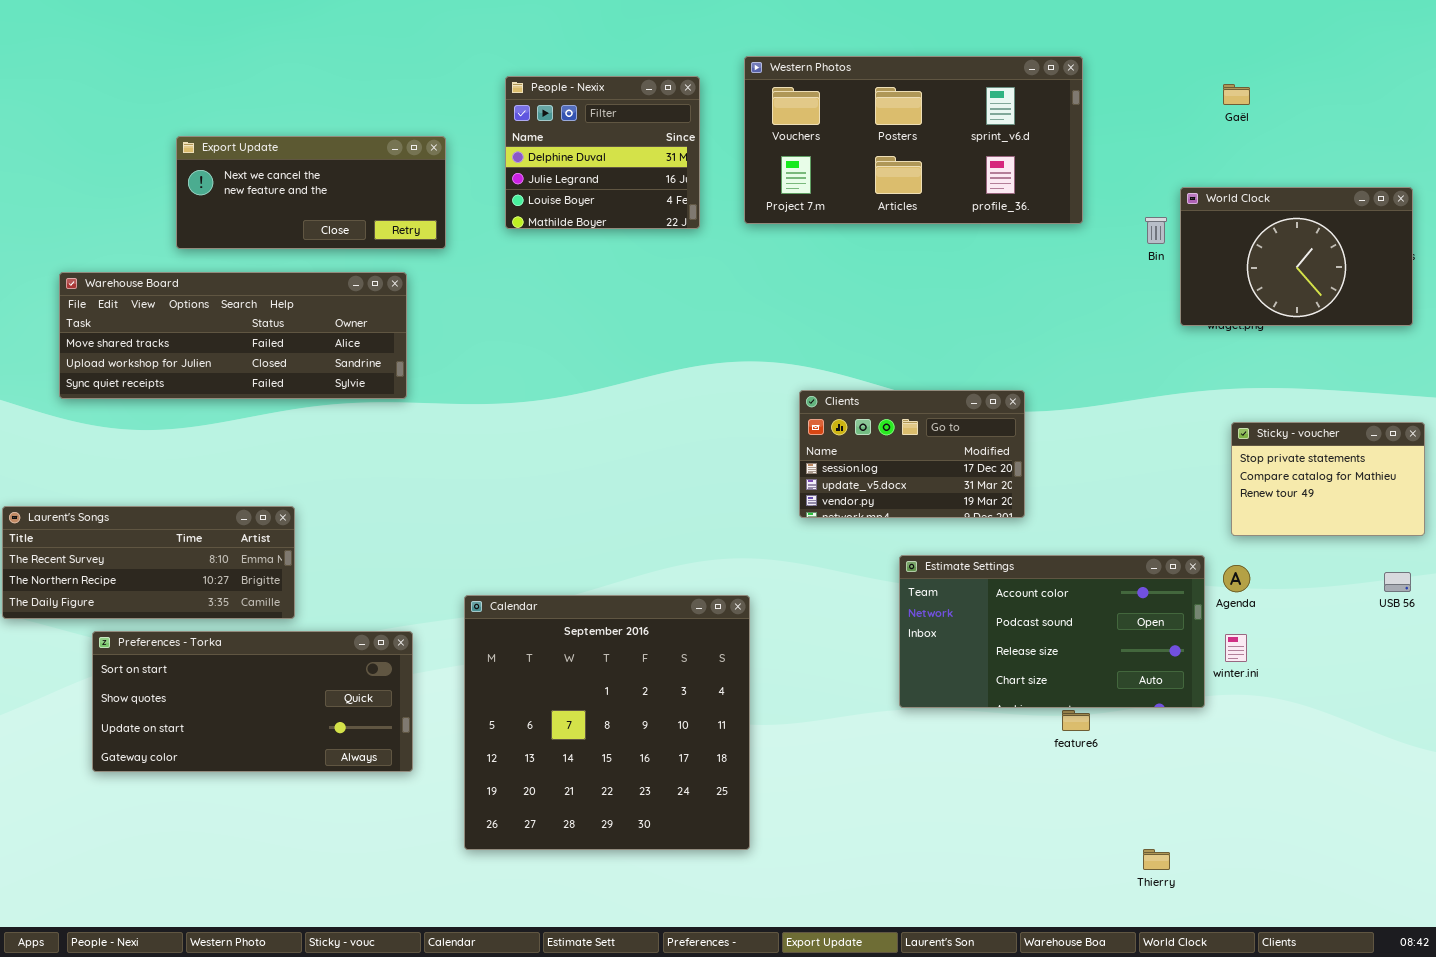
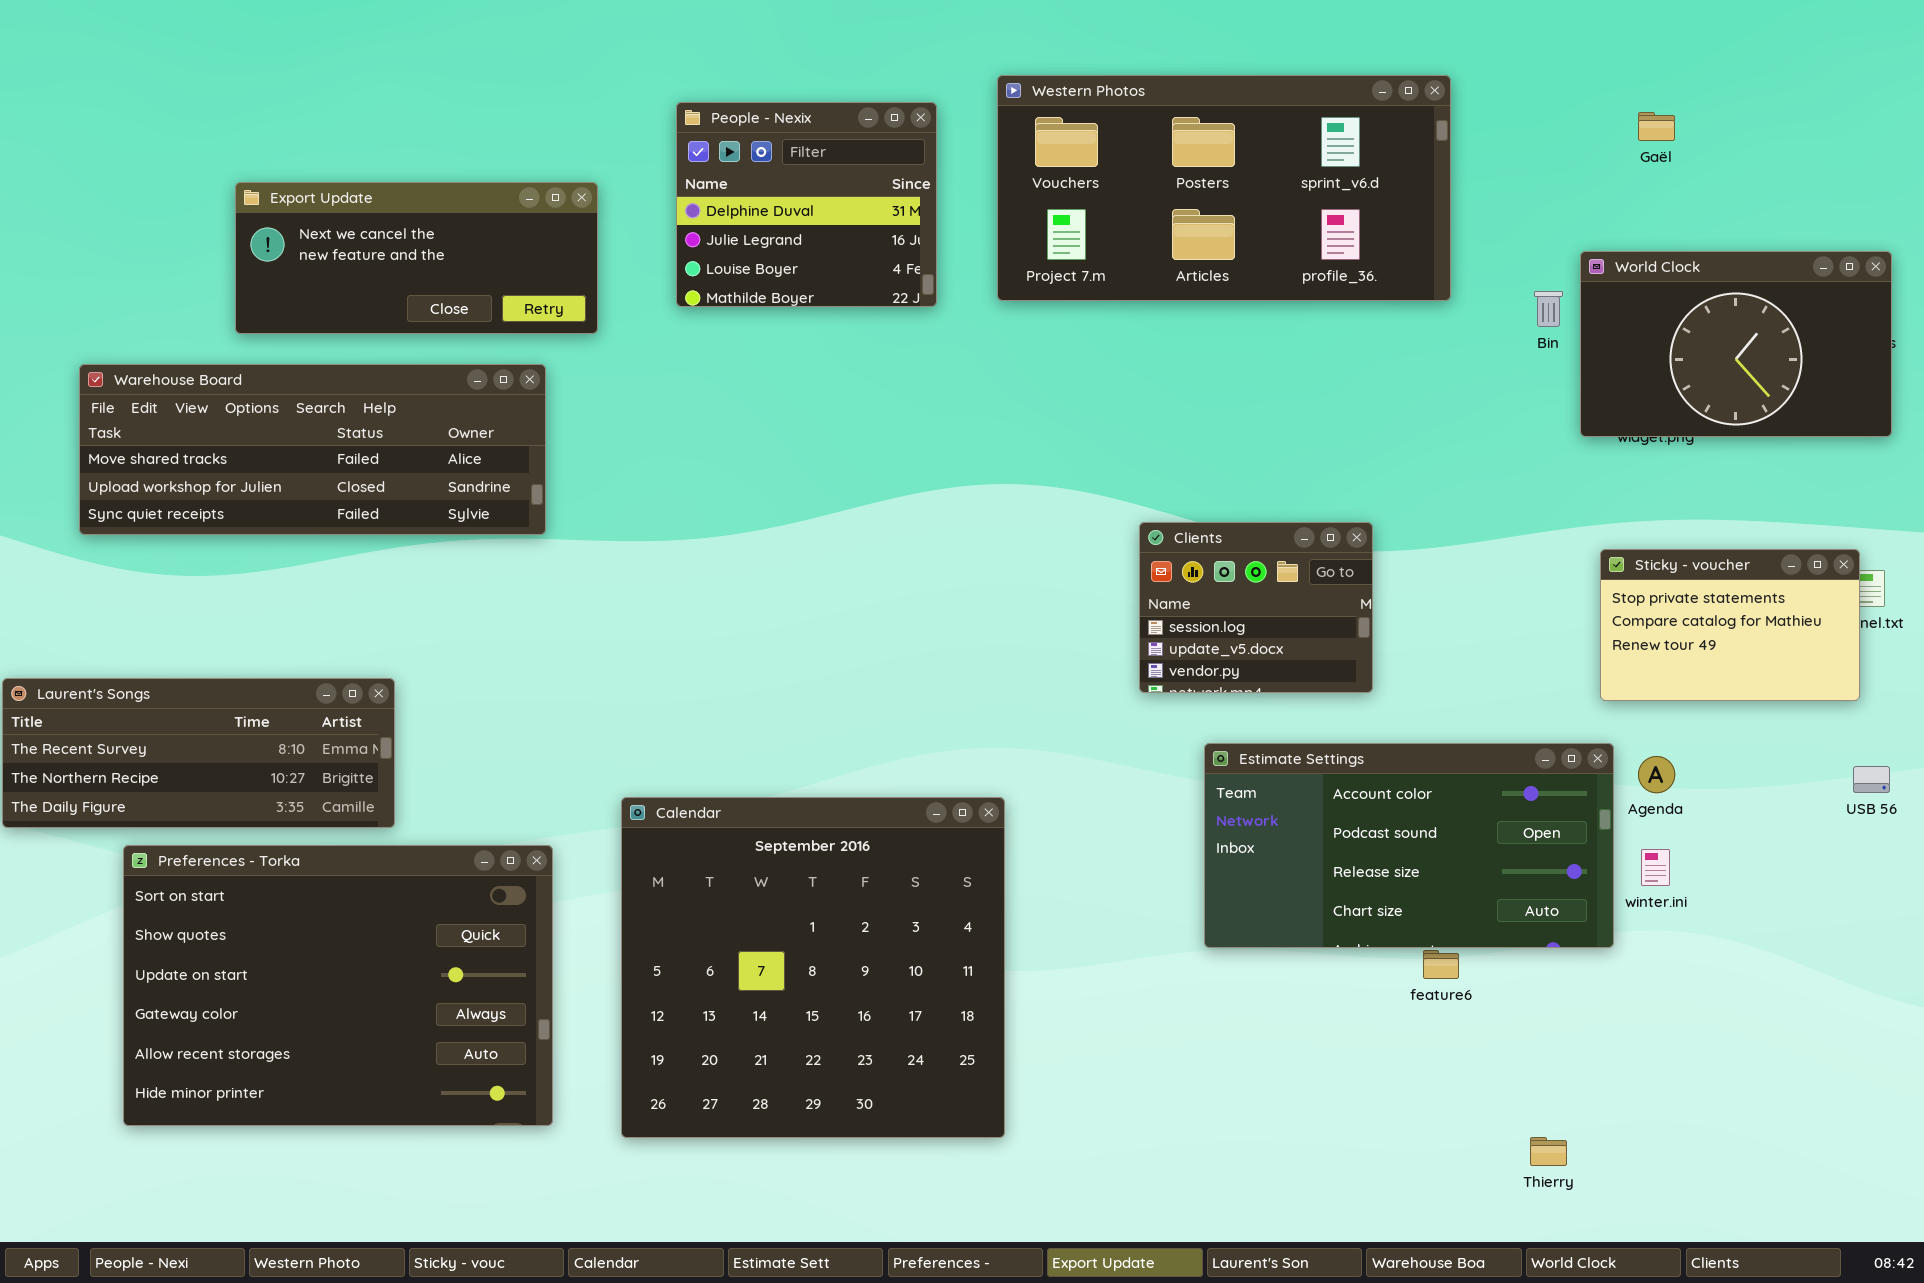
Clients: [799,390,1025,518] -> [1139,522,1373,693], resized
Sticky - voucher: [1231,422,1425,536] -> [1600,549,1860,701], moved
Preferences - Torka: [92,631,413,772] -> [123,845,553,1126], resized

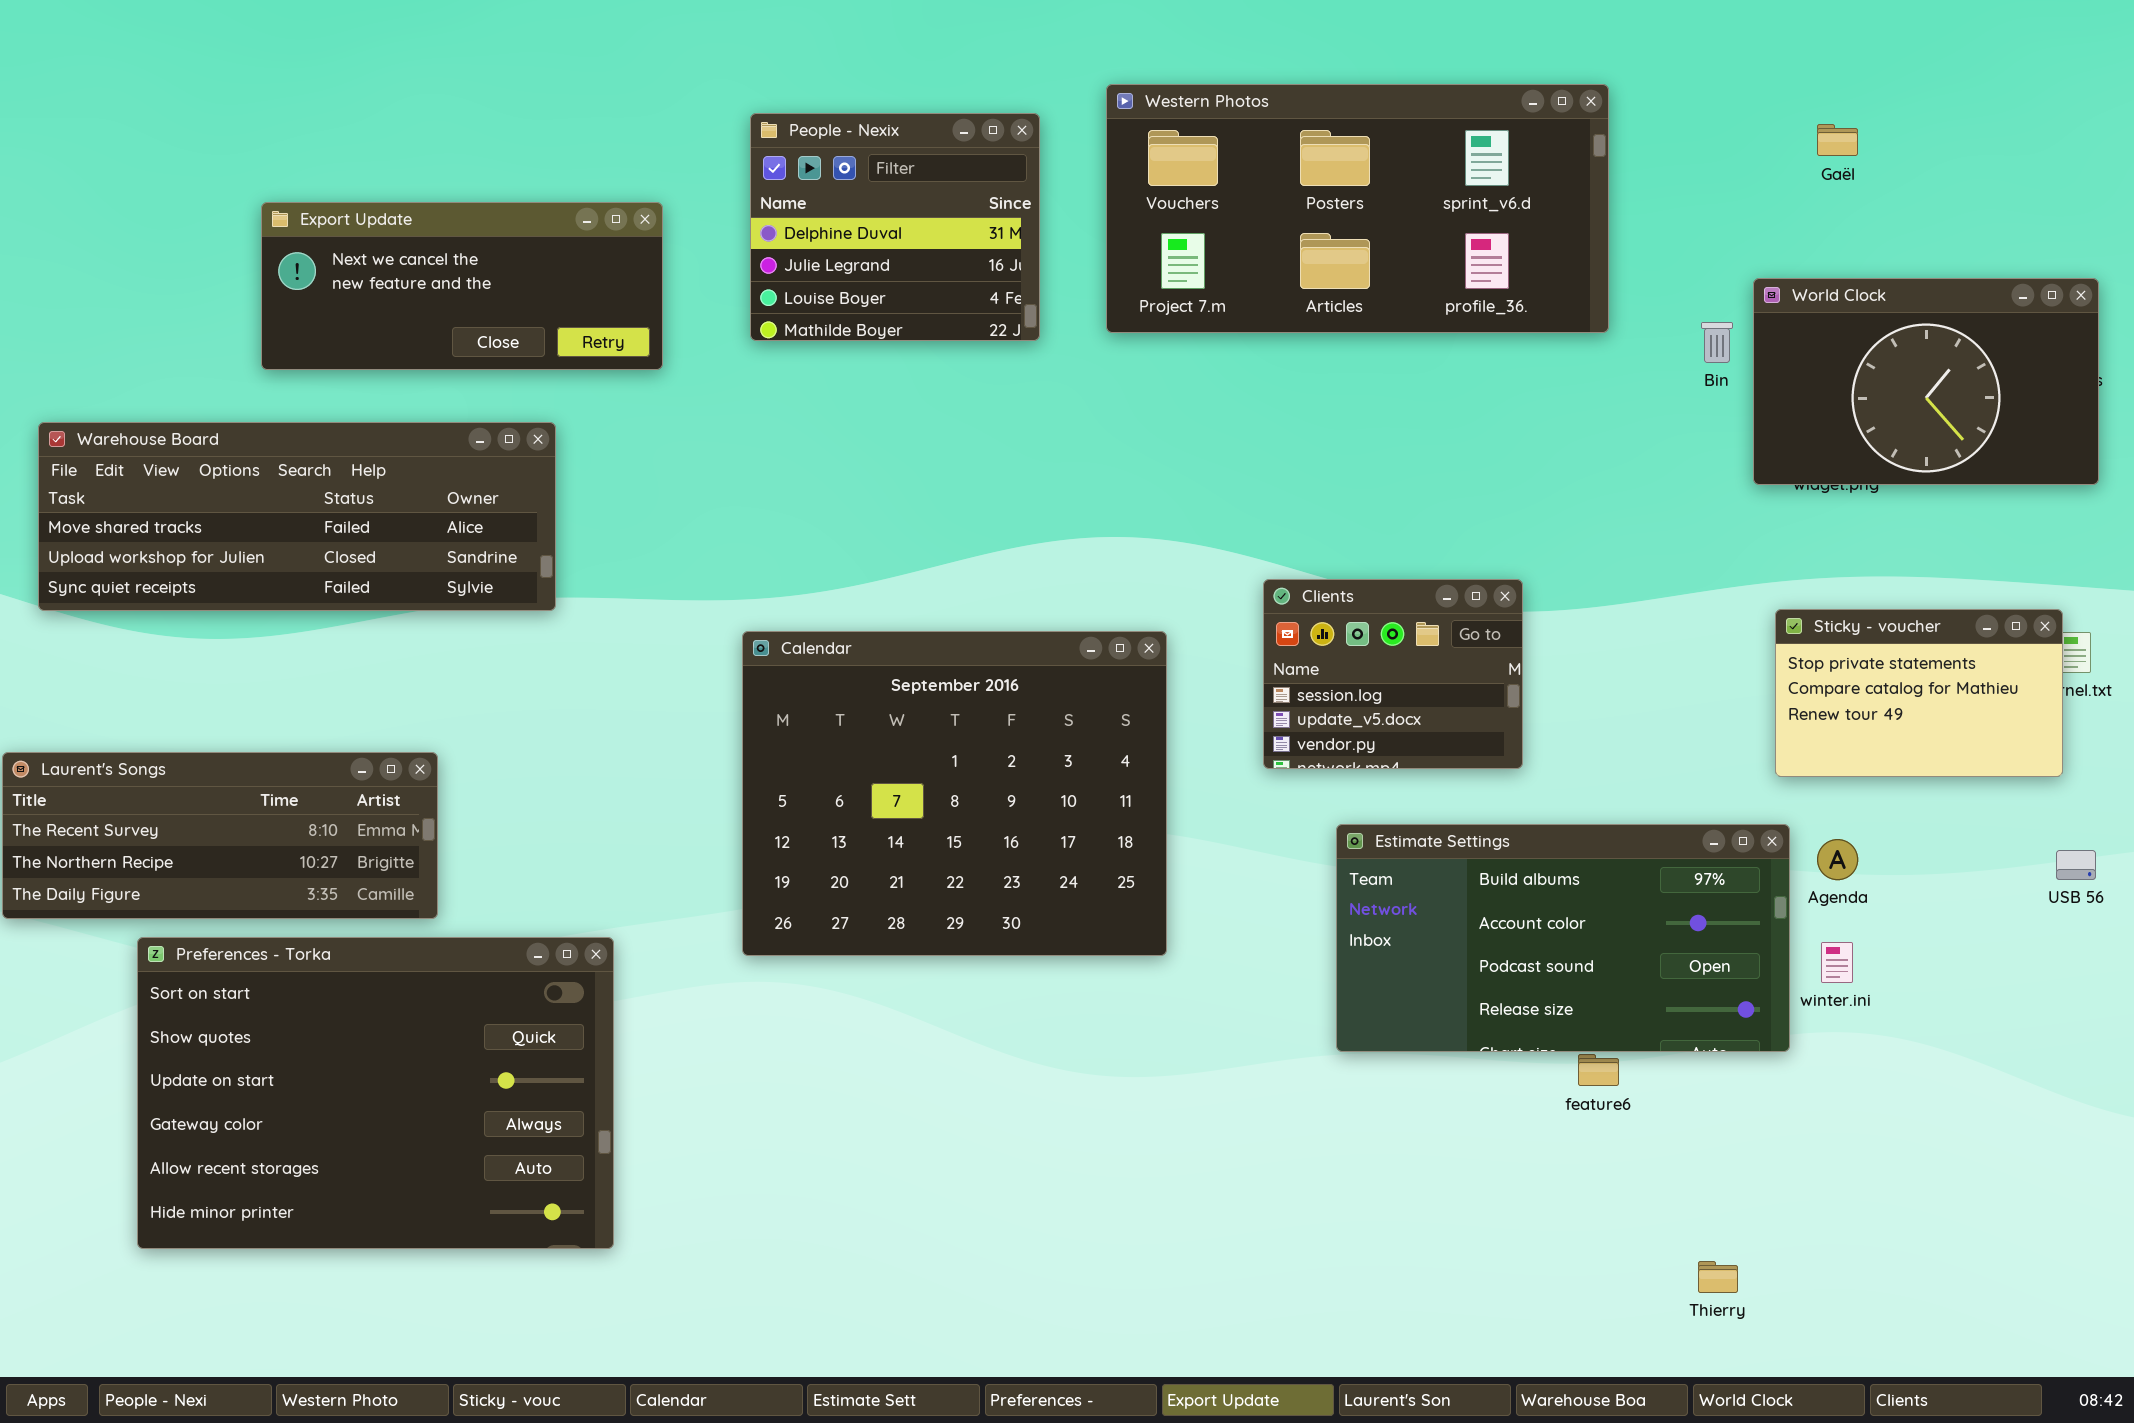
Warehouse Board: [79,364,546,535] -> [38,422,556,611], moved
Estimate Settings: [1204,743,1614,948] -> [1336,824,1790,1052], scrolled up 1 row
Calendar: [621,797,1005,1138] -> [742,631,1167,956], moved, resized

